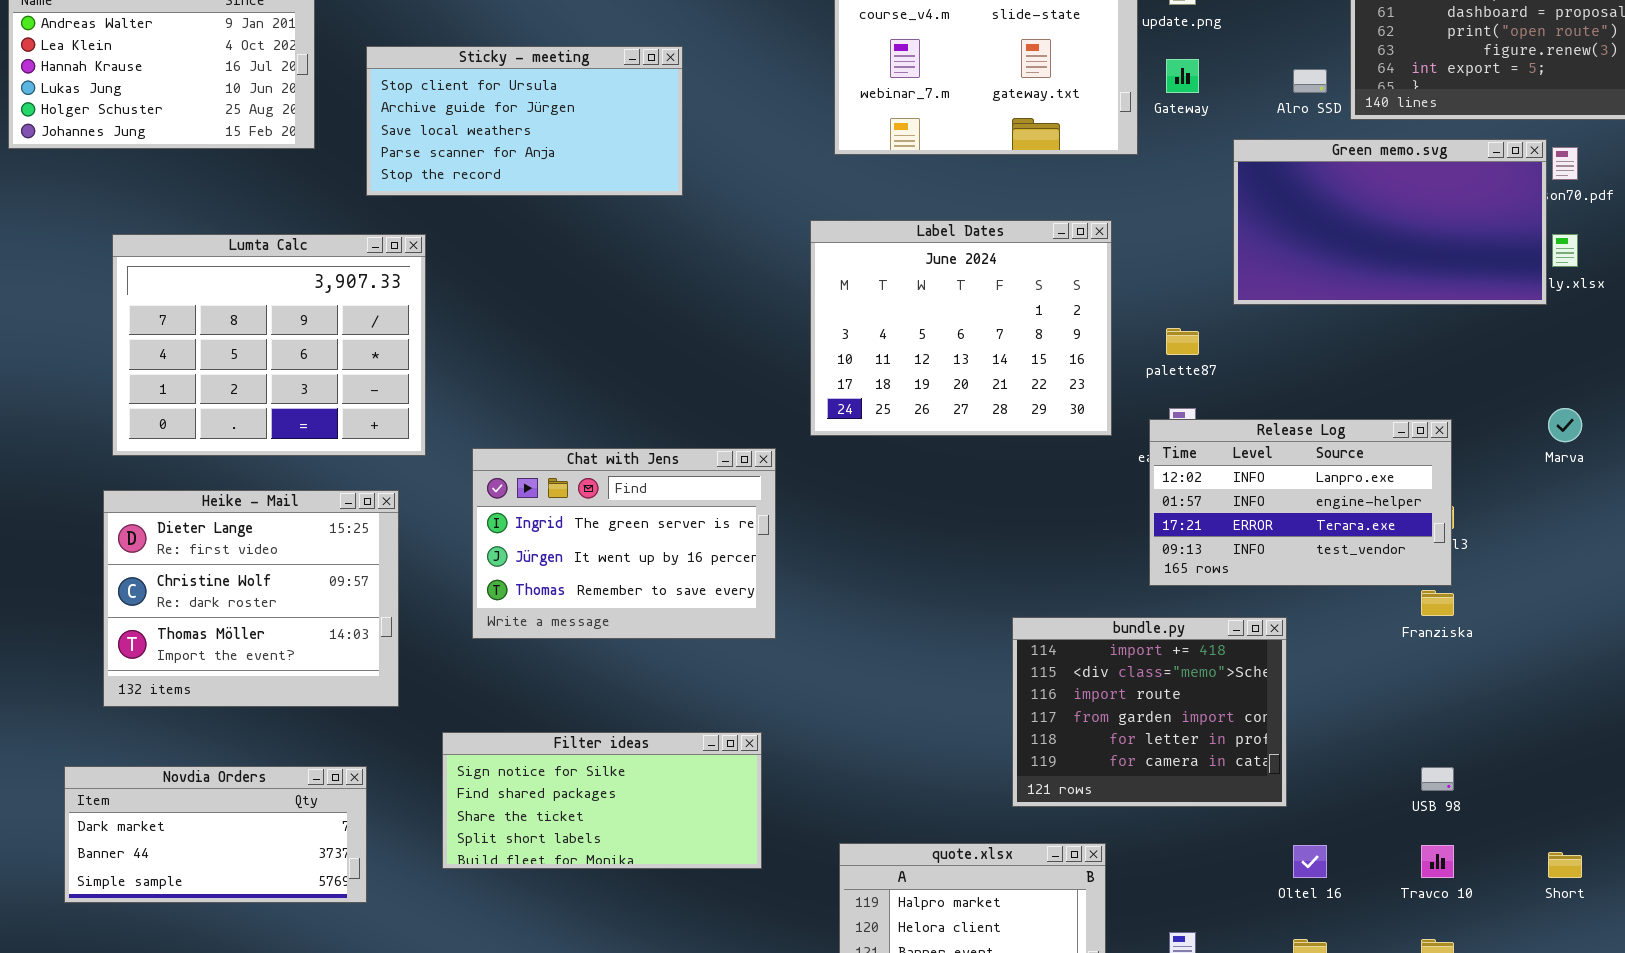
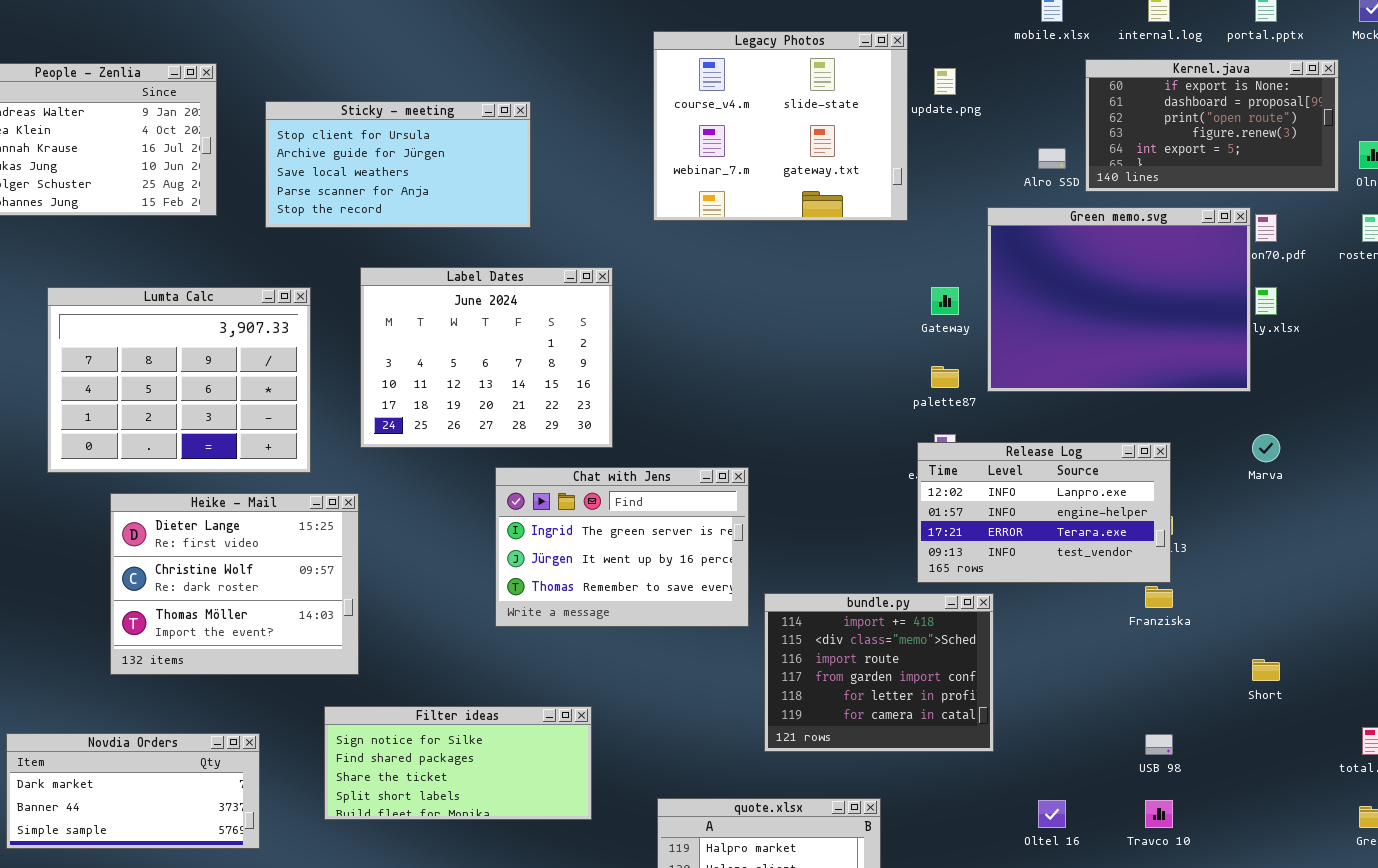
Sticky - meeting: [366,46,683,196] -> [265,101,531,228], moved
Gateway: [1166,59,1199,93] -> [931,287,959,315], moved
Green memo.svg: [1233,139,1547,305] -> [987,207,1251,392], resized
Label Dates: [810,220,1112,436] -> [360,267,613,448], moved
Chat with Jens: [472,448,776,639] -> [495,467,749,627], moved
Heike - Mail: [103,490,399,707] -> [110,493,359,675], moved
bundle.py: [1012,617,1287,807] -> [764,593,994,752], moved
Short: [1548,852,1582,878] -> [1252,659,1280,681], moved

